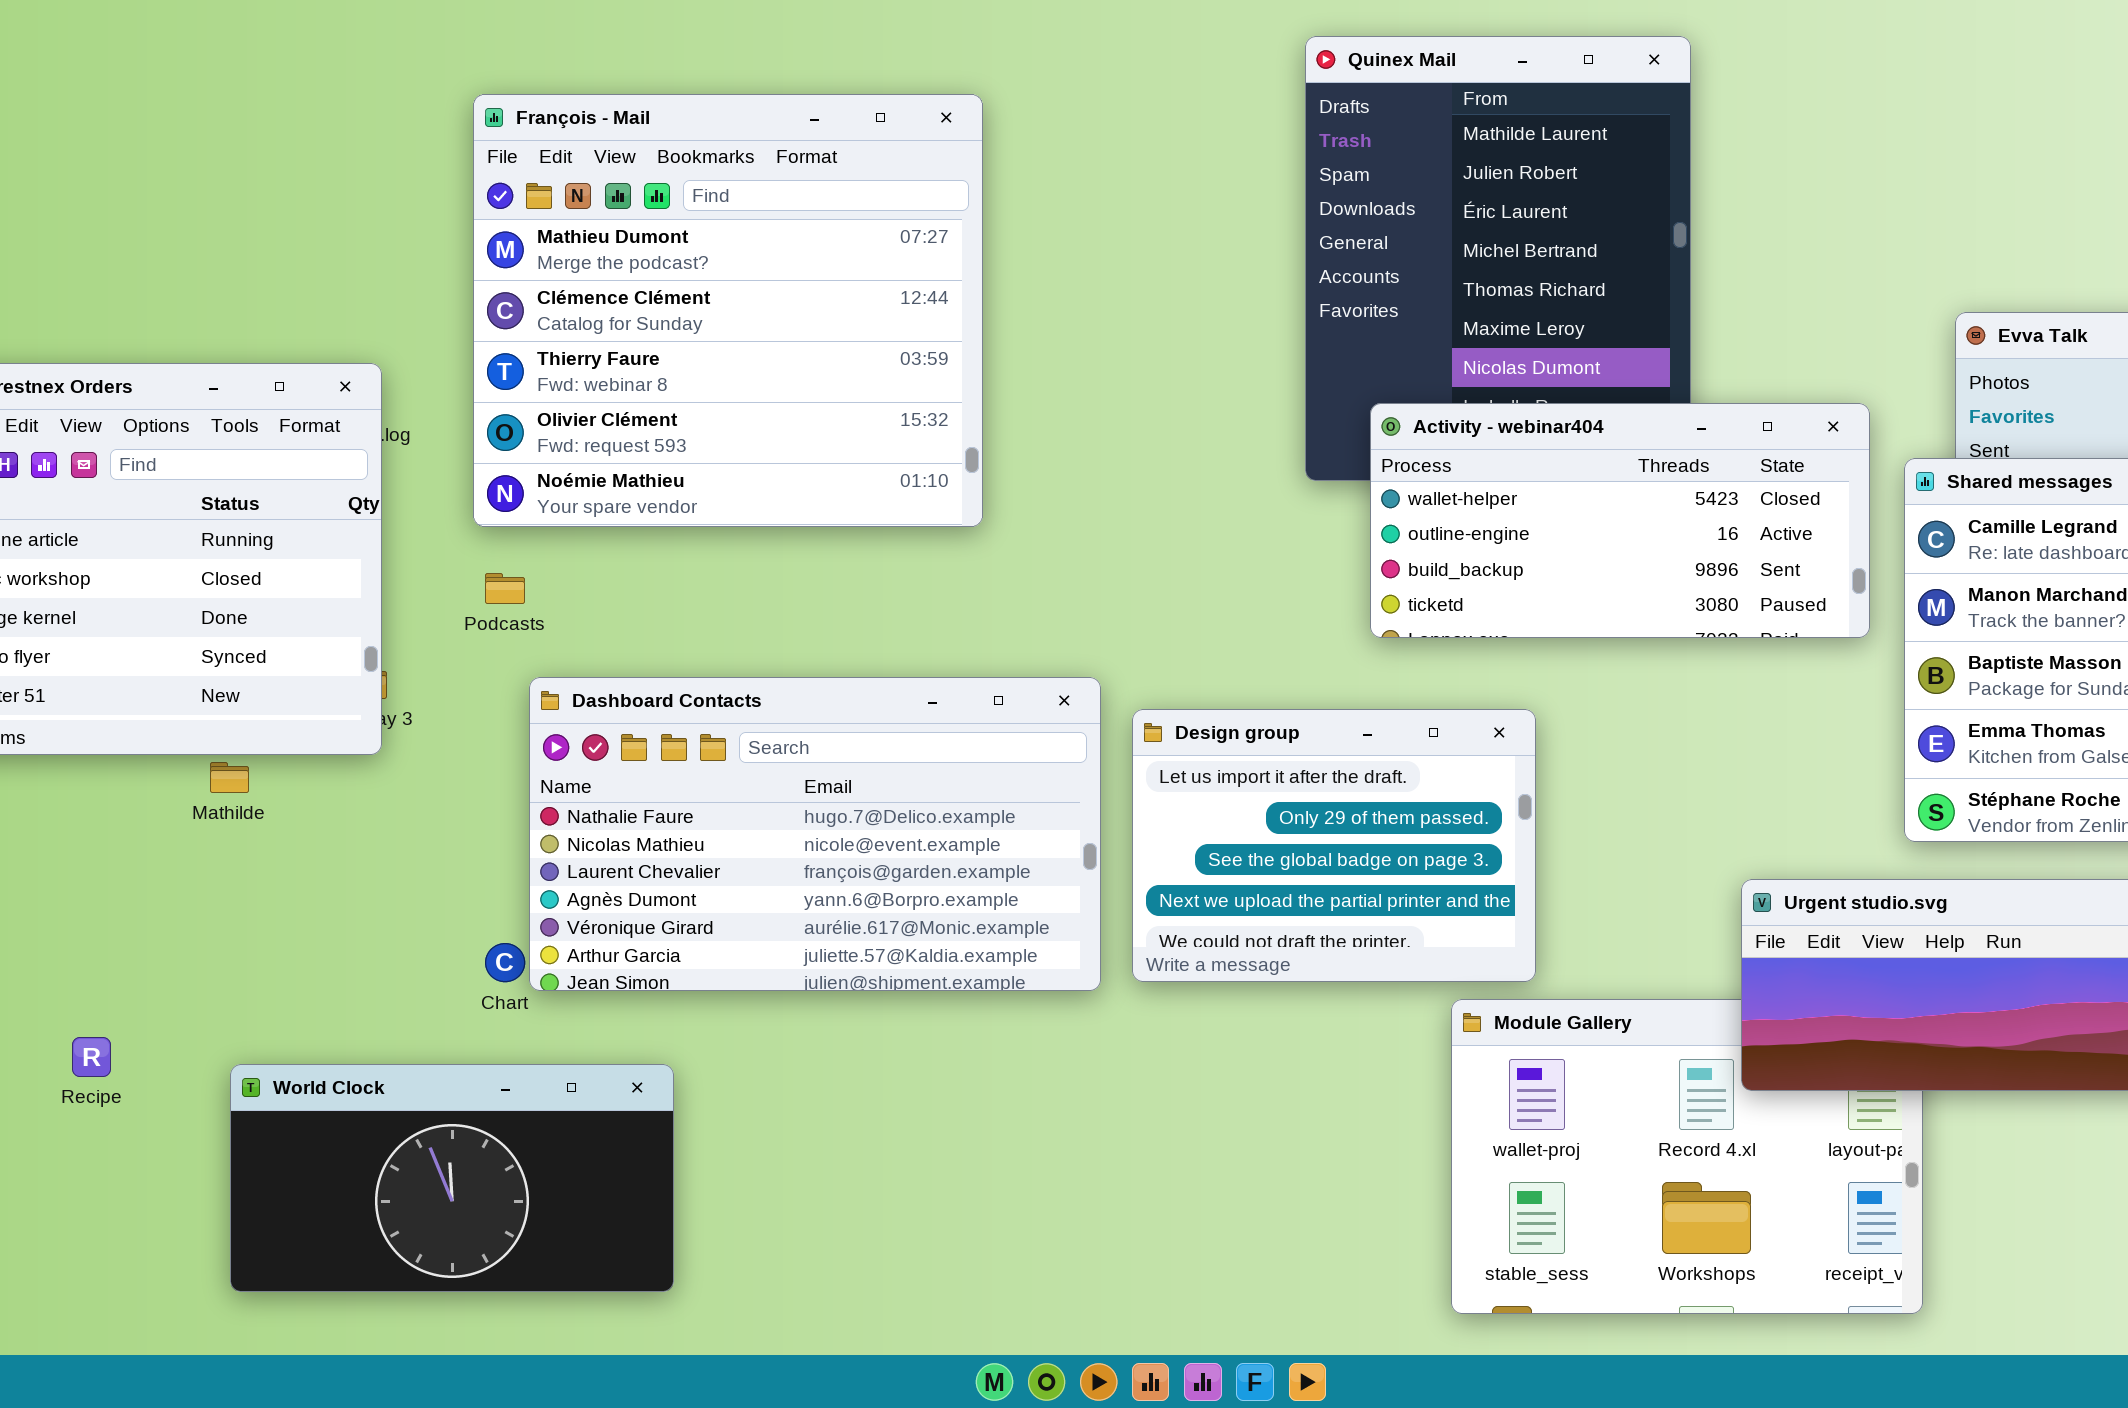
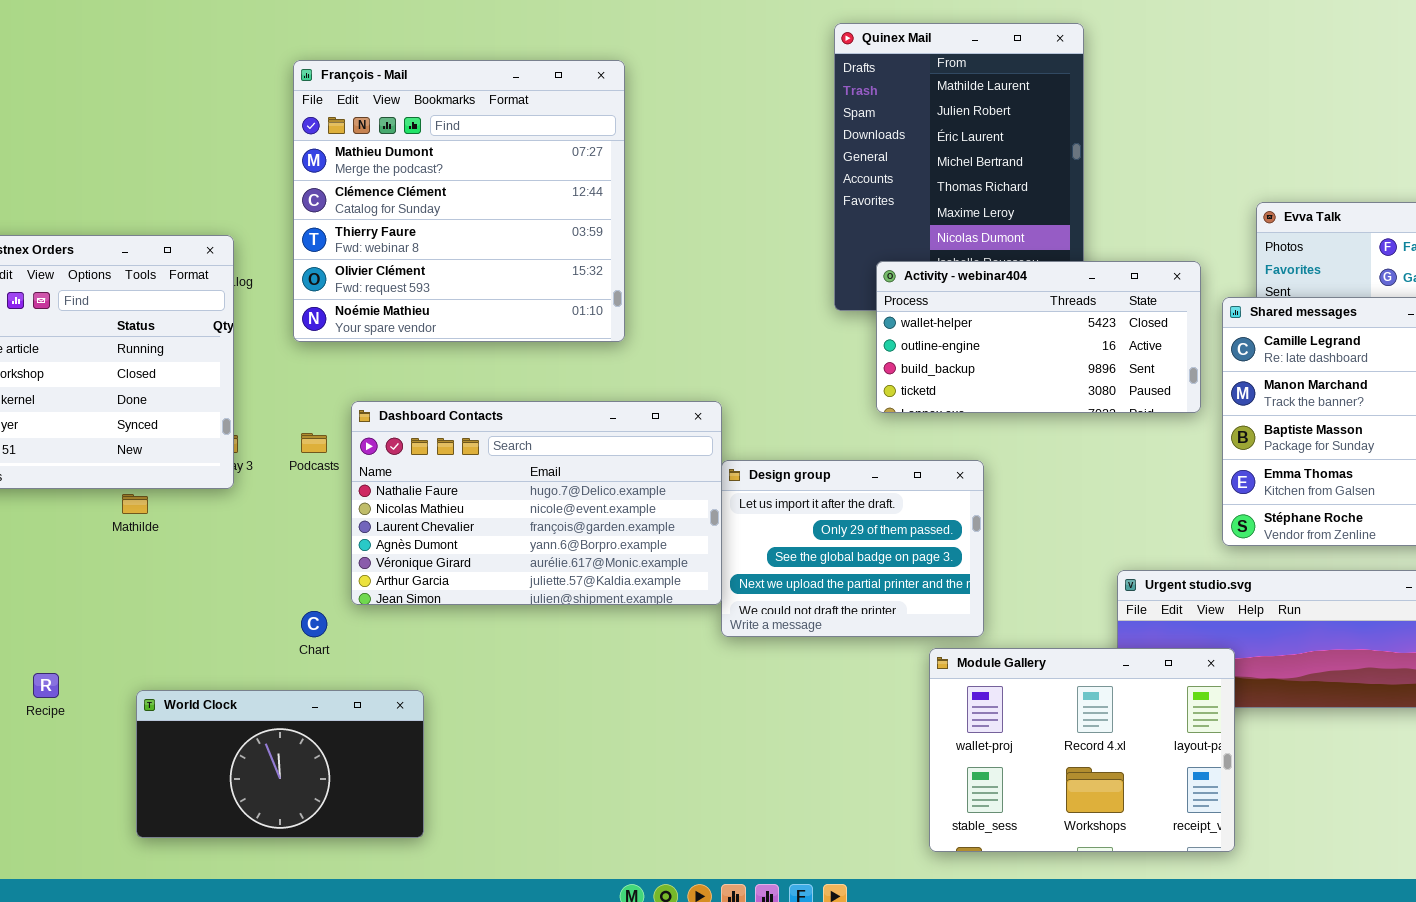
Podcasts: [485,573,525,604] -> [301,433,327,453], moved
Dashboard Contacts: [529,677,1101,991] -> [351,401,722,605], moved
Module Gallery: [1451,999,1923,1314] -> [929,648,1235,852], raised

